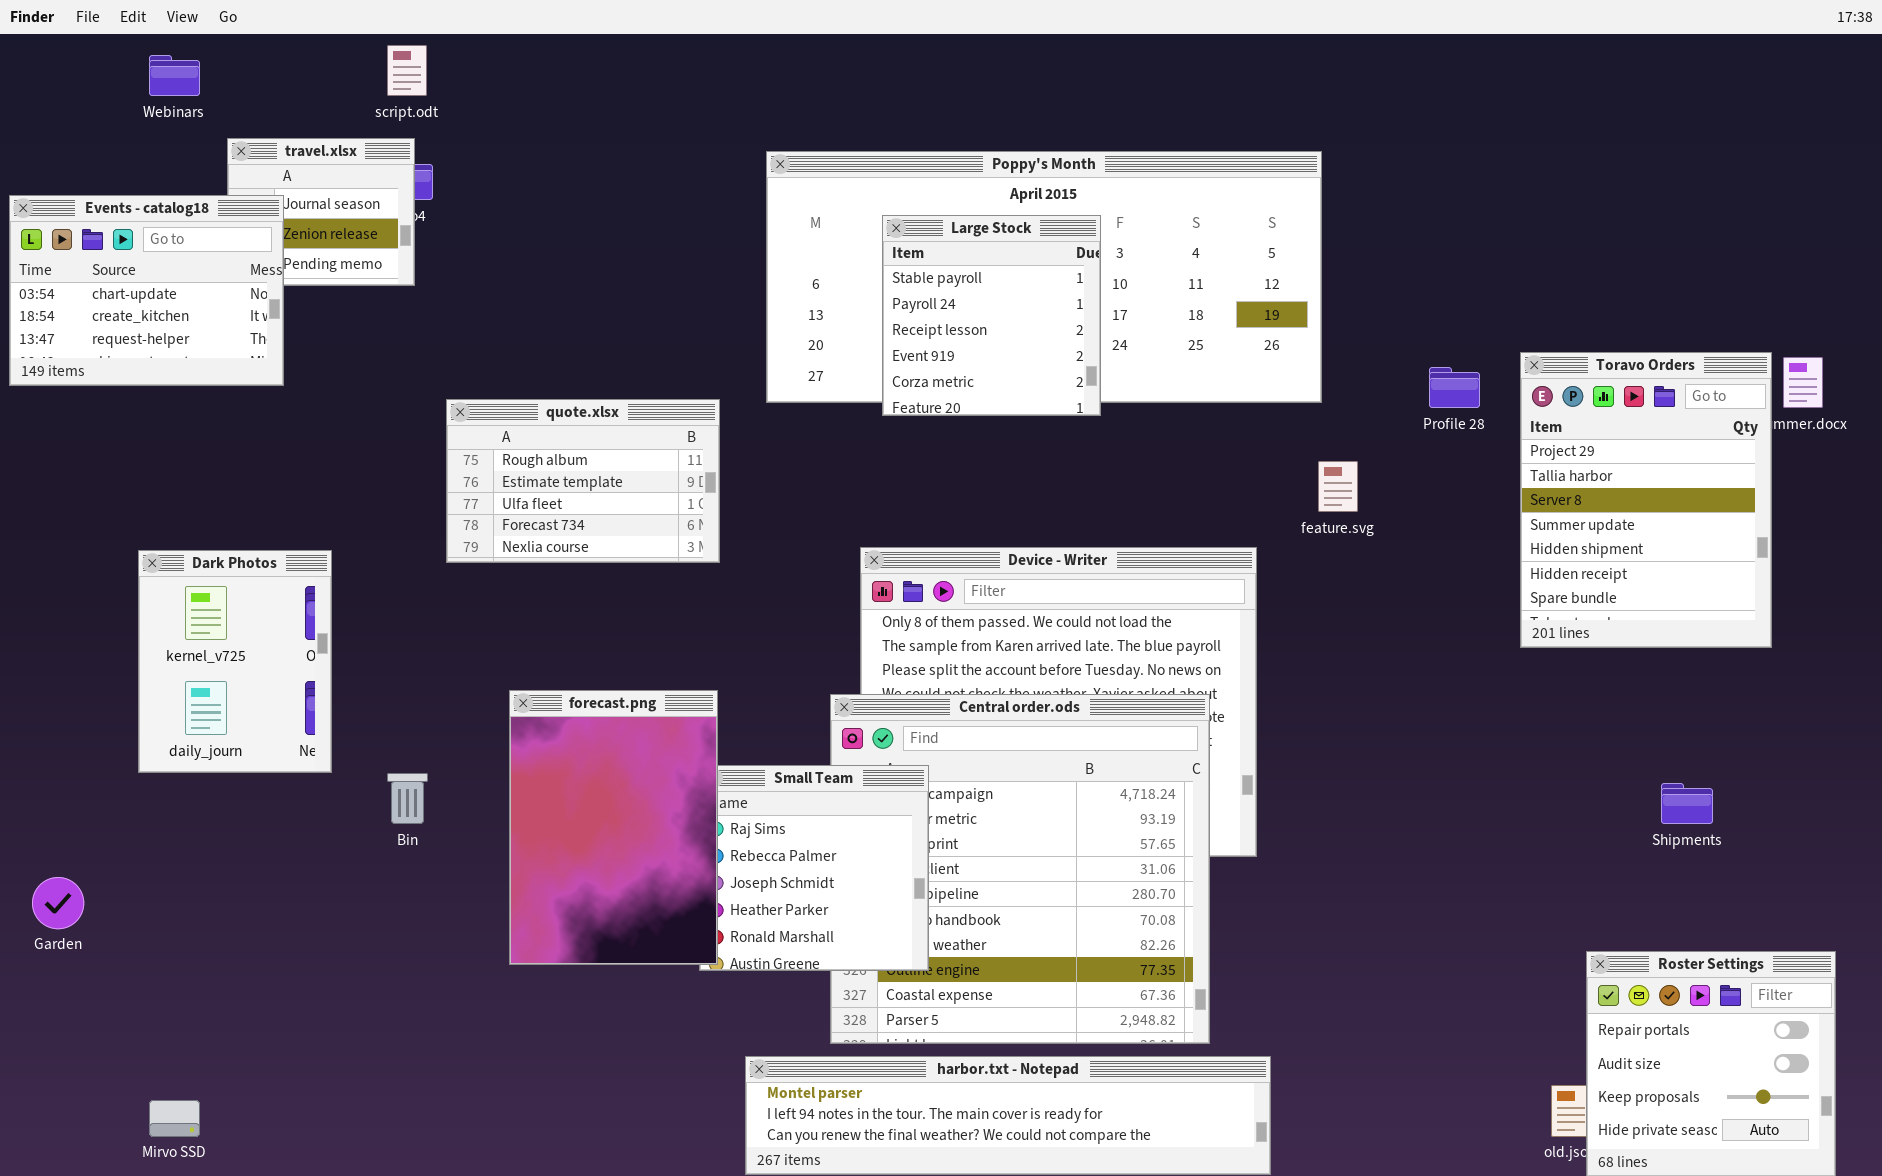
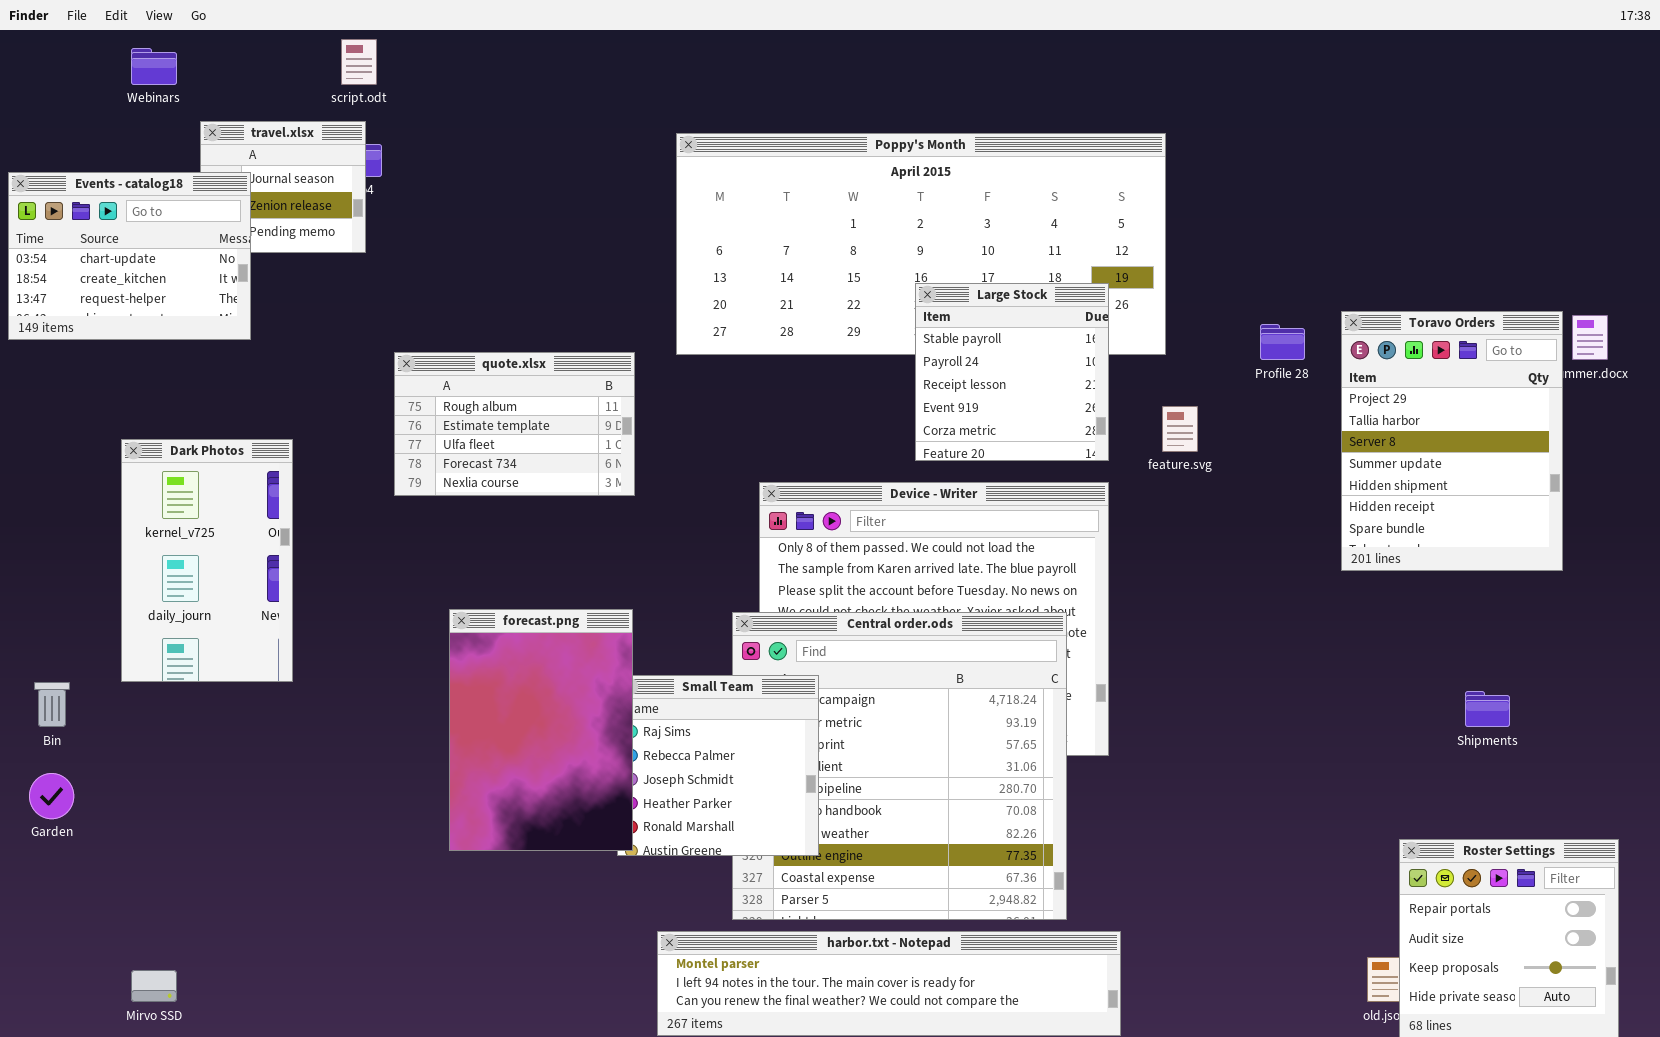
Large Stock: [882,215,1101,416] -> [915,283,1109,461], moved
Dark Photos: [138,550,332,773] -> [121,439,293,682], resized
Bin: [387,773,428,824] -> [34,682,70,727], moved

